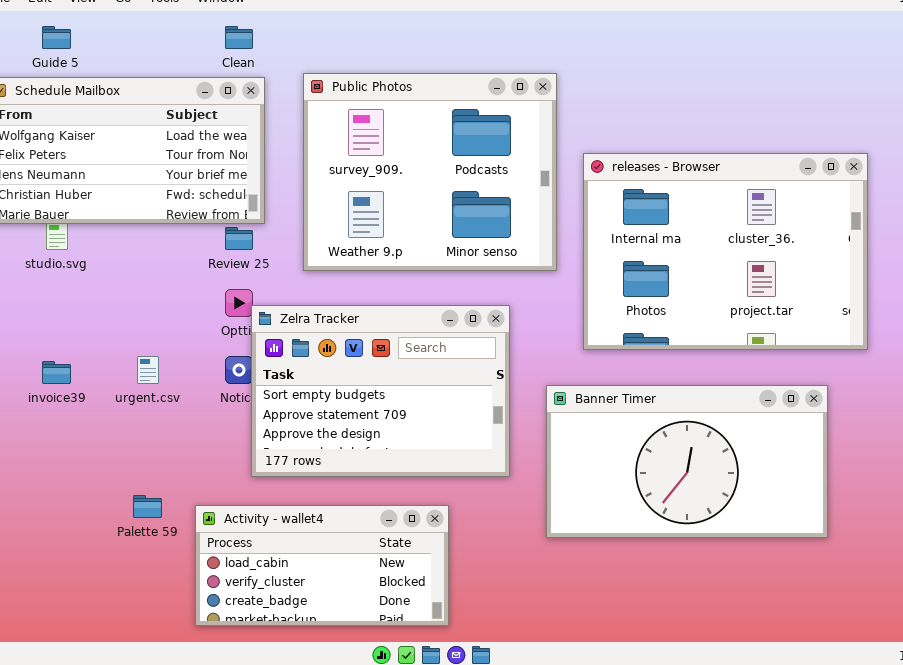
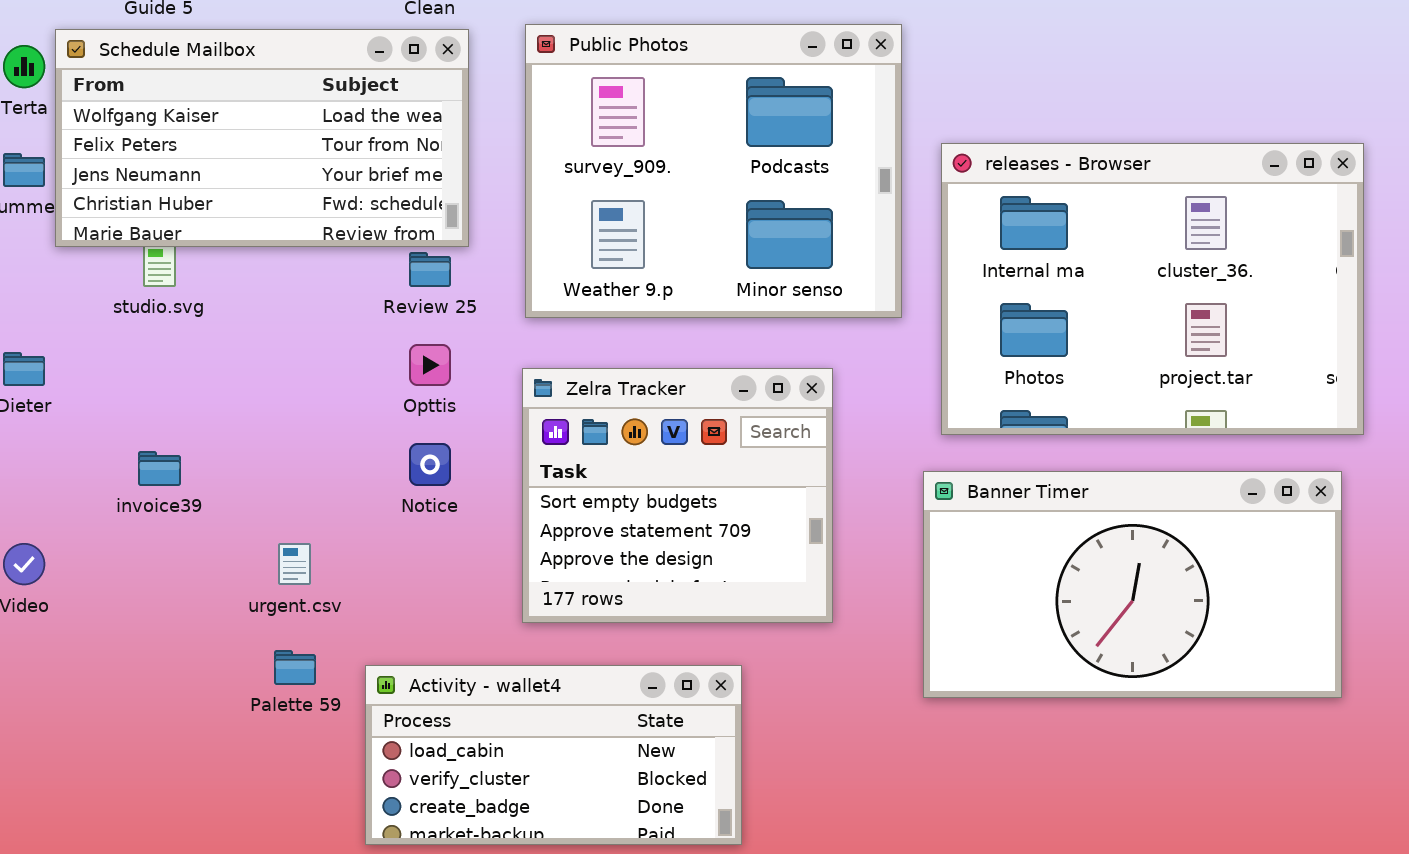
Zelra Tracker: [251,305,510,477] -> [522,368,833,623], resized
urgent.csv: [137,356,159,384] -> [278,543,311,585], moved
Banner Timer: [546,385,828,538] -> [923,471,1342,698], moved

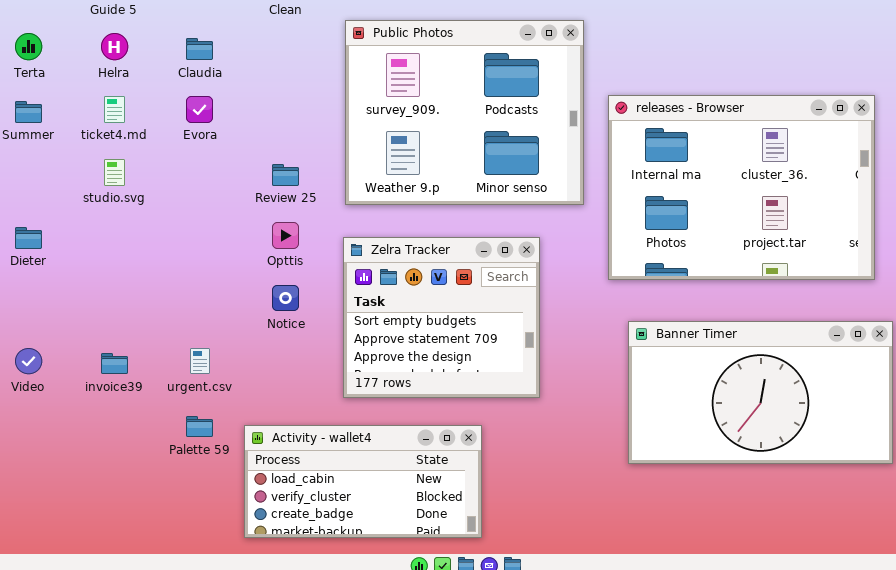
Schedule Mailbox: [55,29,469,247] -> none, closed
invoice39: [138,451,181,486] -> [101,353,128,374], moved
Banner Timer: [923,471,1342,698] -> [628,321,893,464], moved

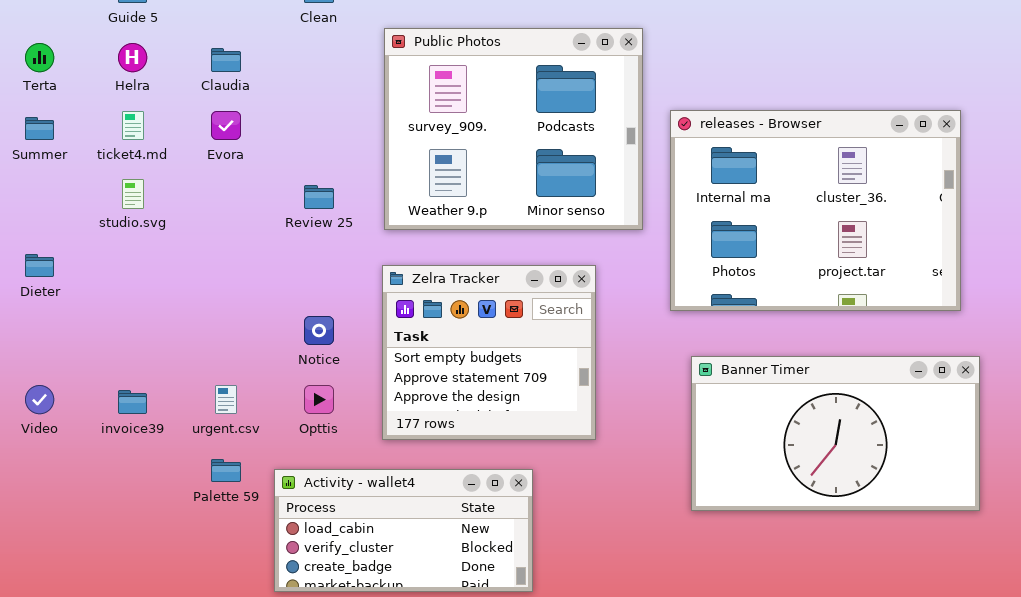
Opttis: [272,222,299,249] -> [304,385,334,414], moved

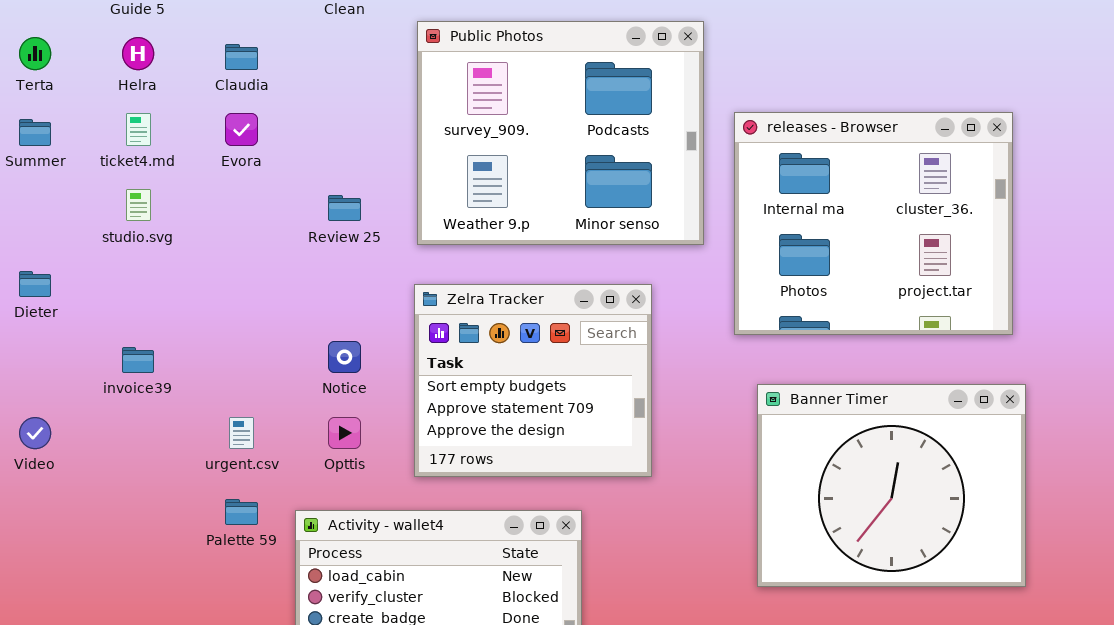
releases - Browser: [670,110,961,311] -> [734,112,1013,335], resized
Banner Timer: [691,356,980,511] -> [757,384,1026,587], resized
invoice39: [118,390,147,414] -> [122,347,154,373], moved

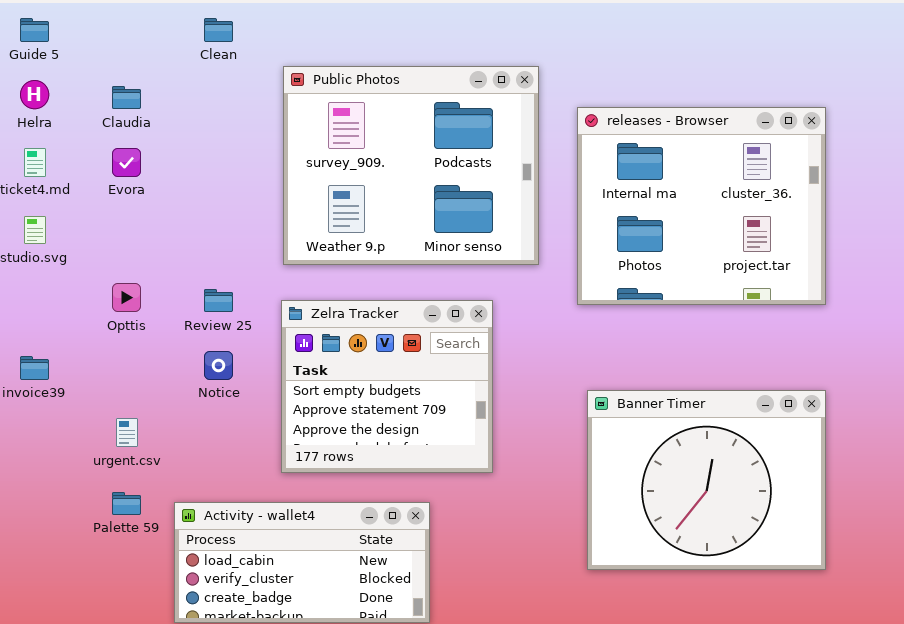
releases - Browser: [734,112,1013,335] -> [577,107,826,305], moved
Review 25: [328,195,361,221] -> [204,289,233,312], moved
Opttis: [328,417,361,449] -> [112,283,141,312], moved

